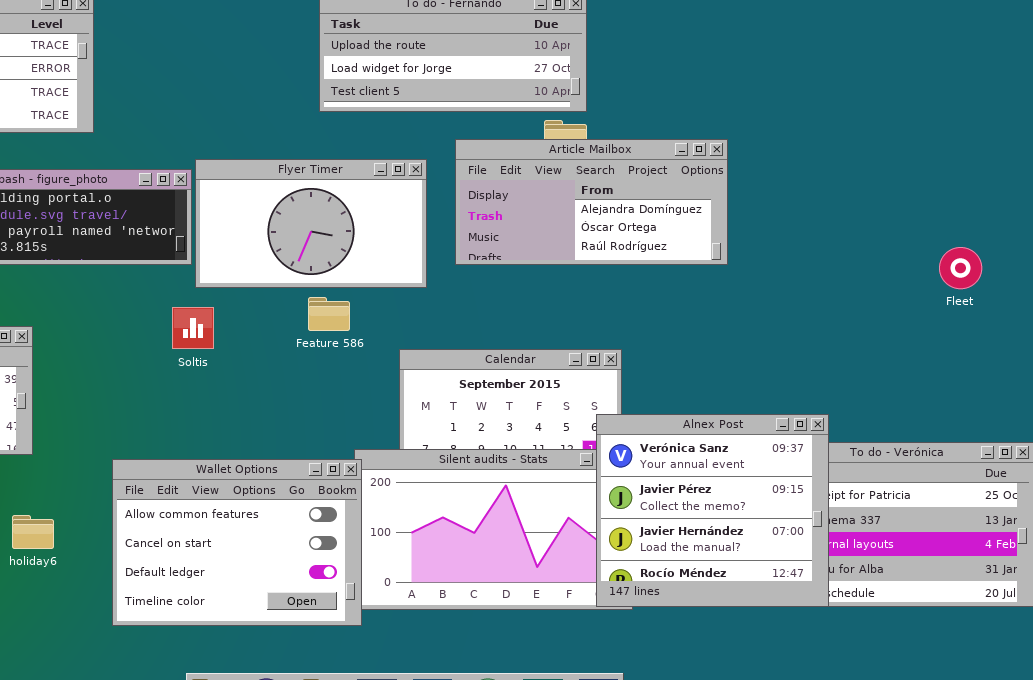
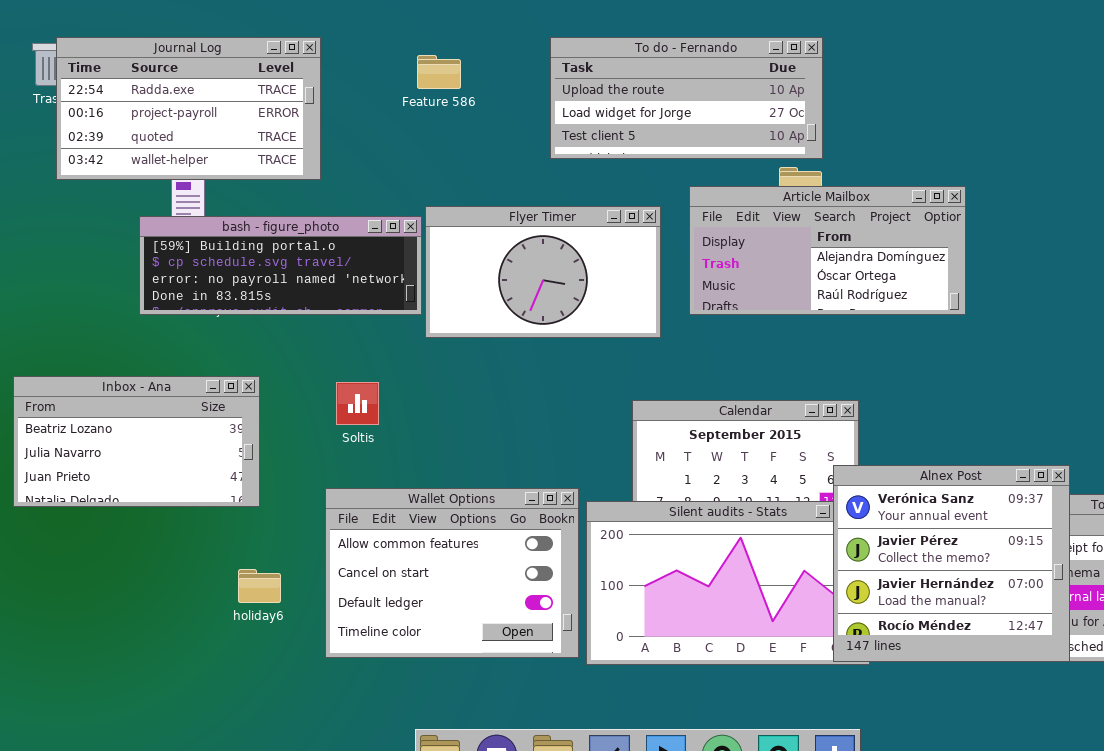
Feature 586: [308,297,350,331] -> [417,55,461,89], moved
Soltis: [172,307,214,349] -> [336,382,379,425], moved
Wallet Options: [112,459,362,626] -> [325,488,579,658], moved

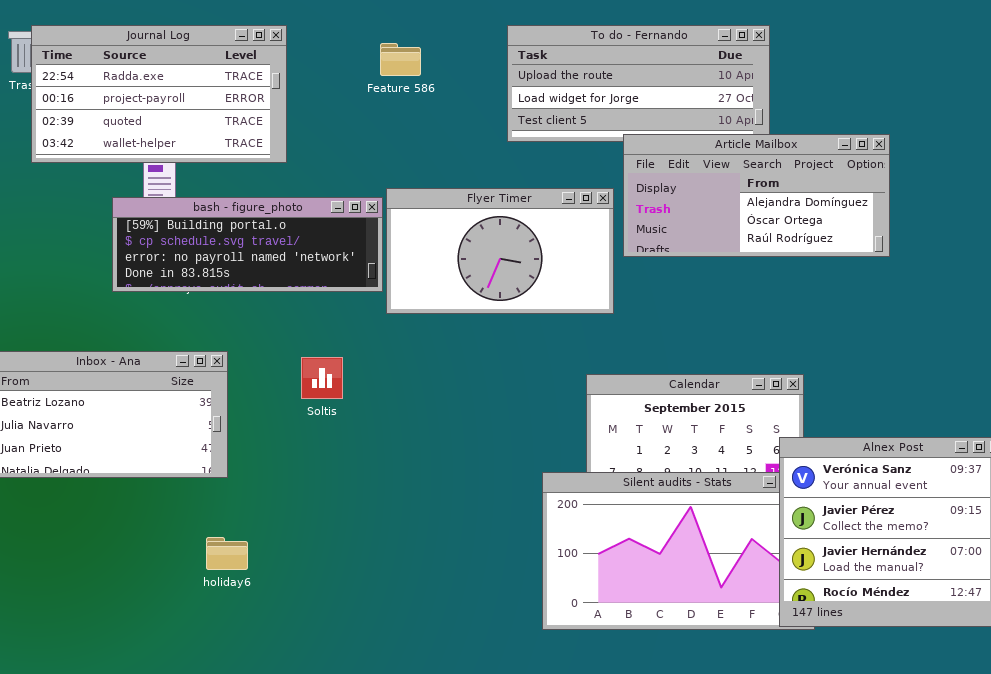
Article Mailbox: [689,186,966,315] -> [623,134,890,257], moved
Wallet Options: [325,488,579,658] -> none, closed

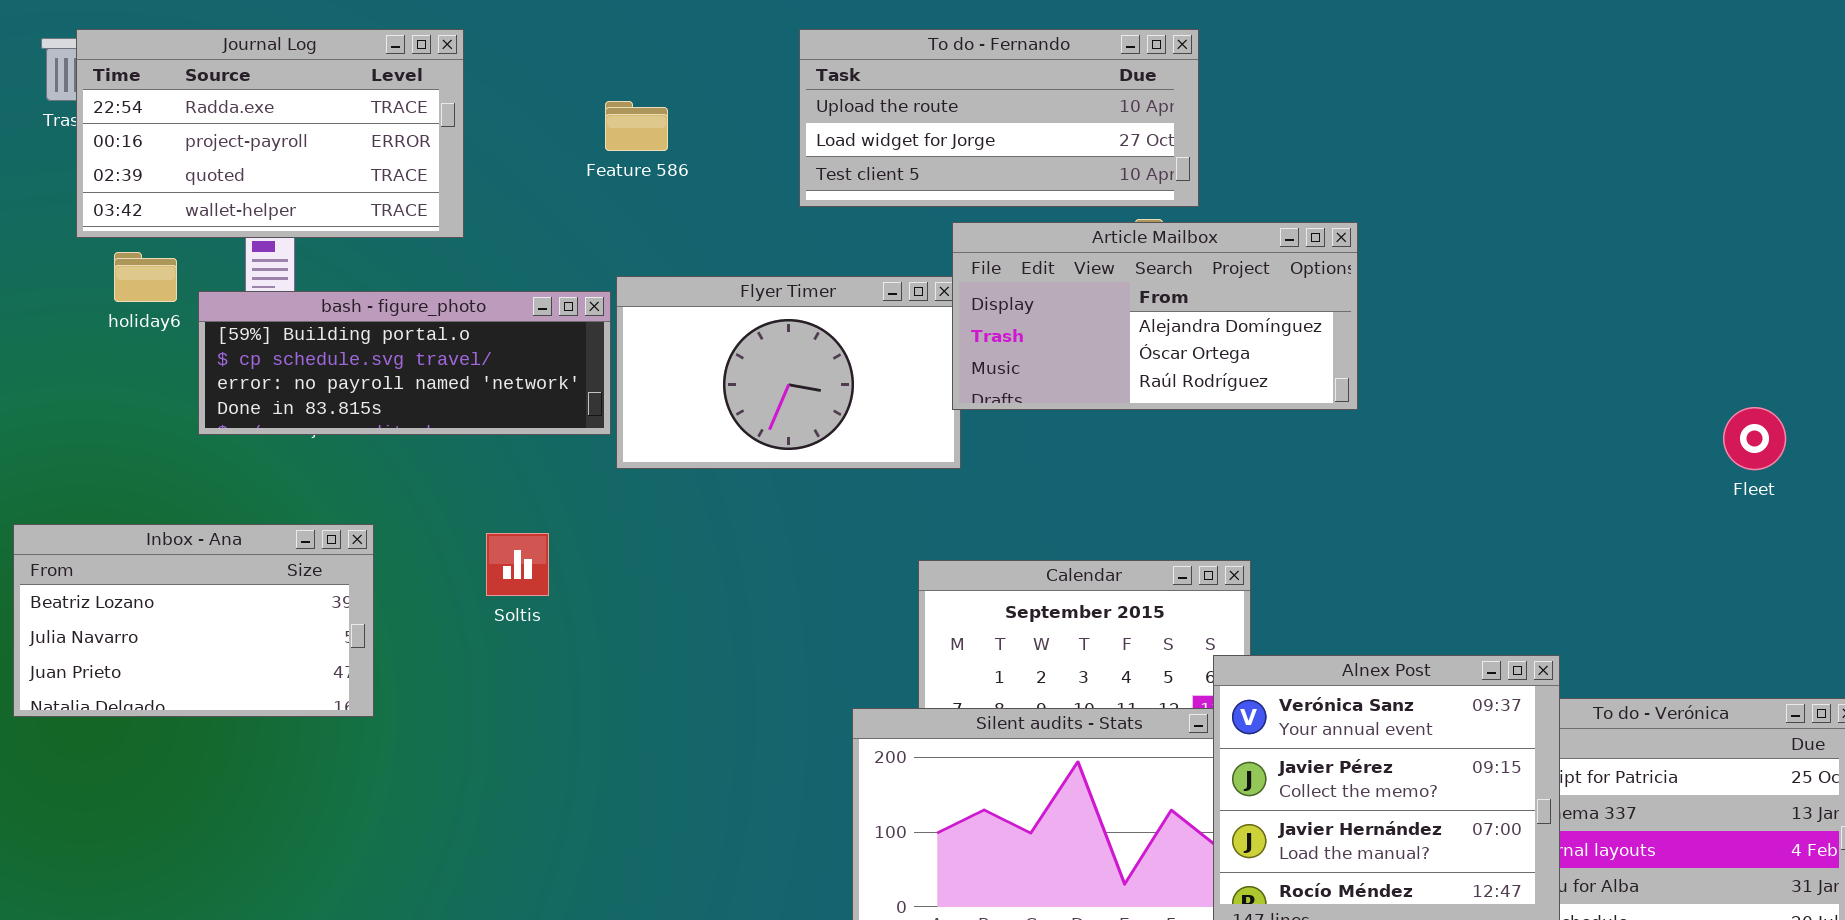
Feature 586: [380,43,421,76] -> [605,101,668,151], moved
Article Mailbox: [623,134,890,257] -> [952,222,1358,410], moved
holiday6: [206,537,248,570] -> [114,252,177,302], moved

